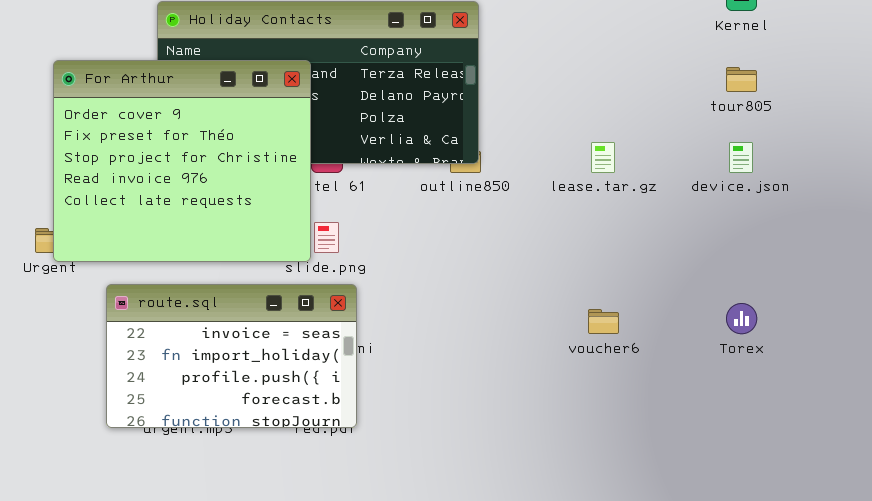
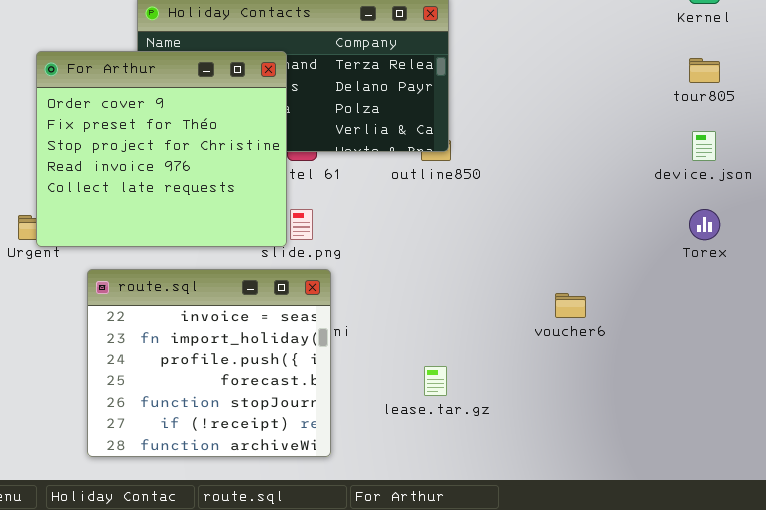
lease.tar.gz: [591,142,615,173] -> [424,366,447,396], moved
route.sql: [106,284,357,428] -> [87,269,331,457], resized
Torex: [726,303,757,334] -> [689,209,720,240], moved

